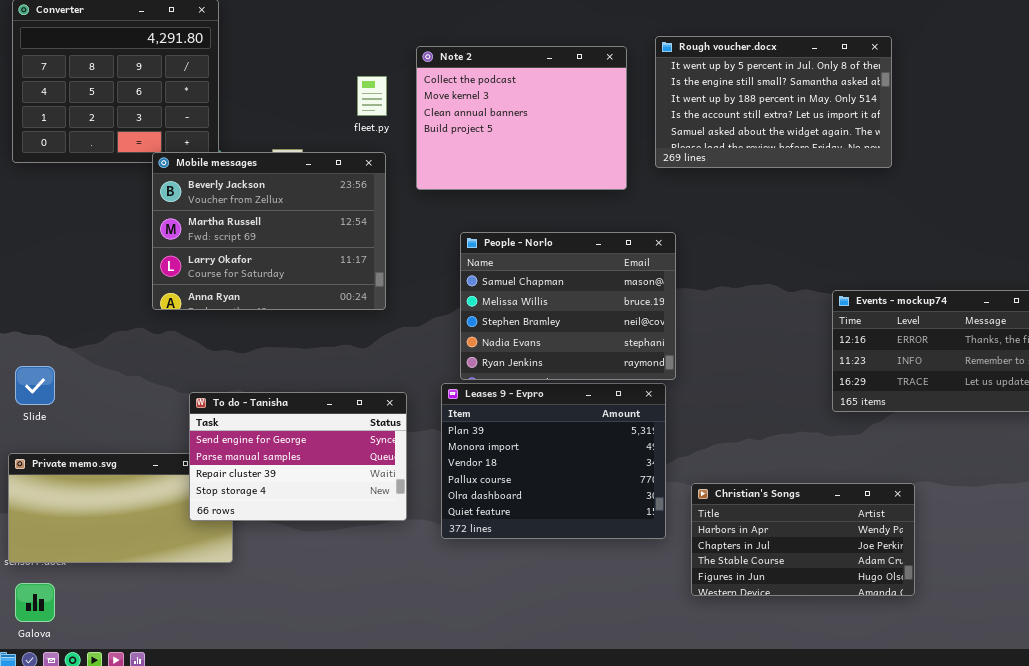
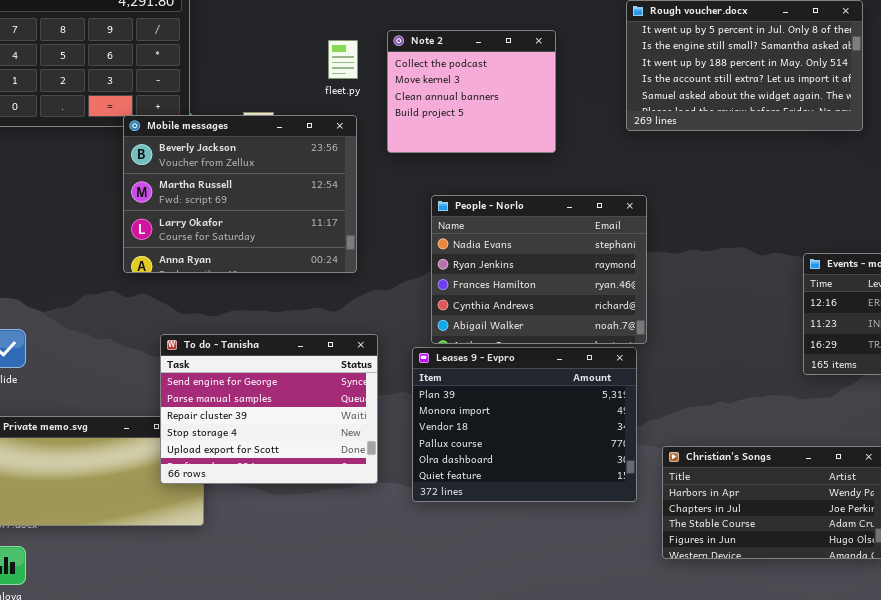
Note 2: [416,46,627,190] -> [387,30,556,153], resized
People - Norlo: [460,232,676,380] -> [431,195,647,344], scrolled down 3 rows
To do - Tanisha: [189,392,407,521] -> [160,334,378,484], resized

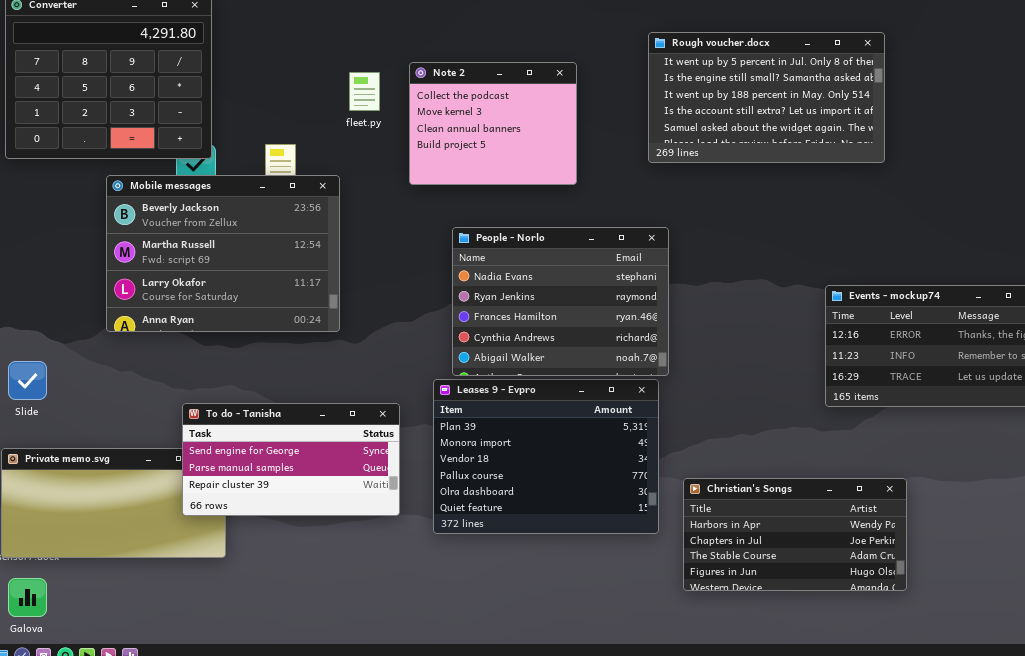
Mobile messages: [123,115,357,273] -> [106,175,340,332], moved
To do - Tanisha: [160,334,378,484] -> [182,403,400,516], resized

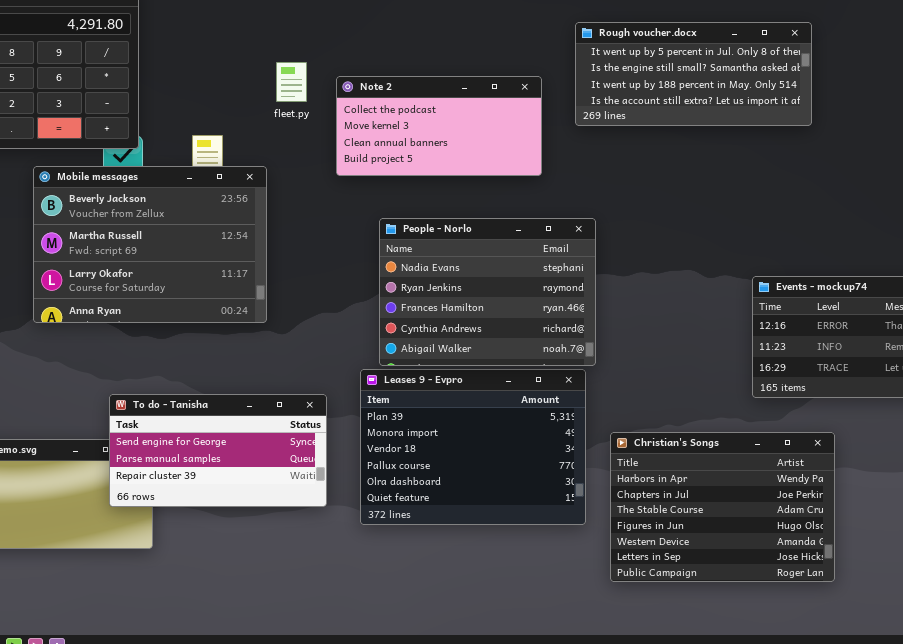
Rough voucher.docx: [648,32,885,163] -> [575,22,812,126], resized
Note 2: [409,62,577,185] -> [336,76,542,176], resized
Christian's Songs: [683,478,907,591] -> [610,432,835,582], resized

